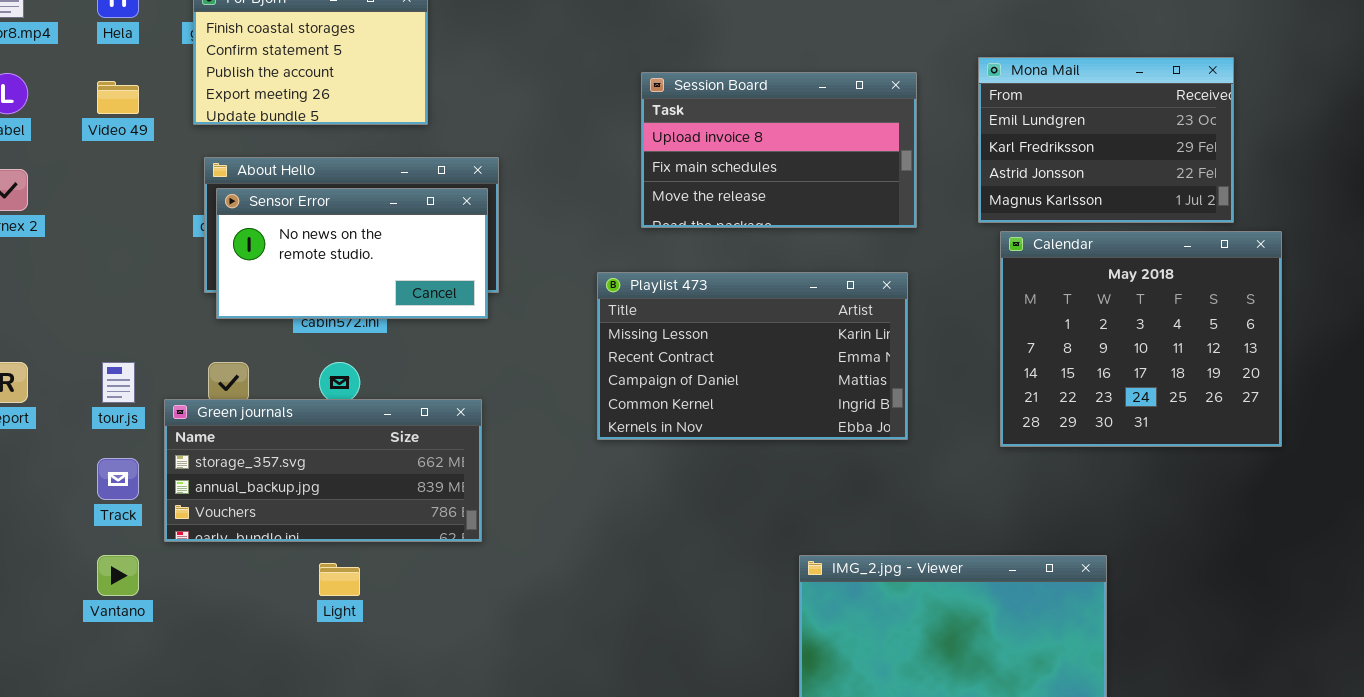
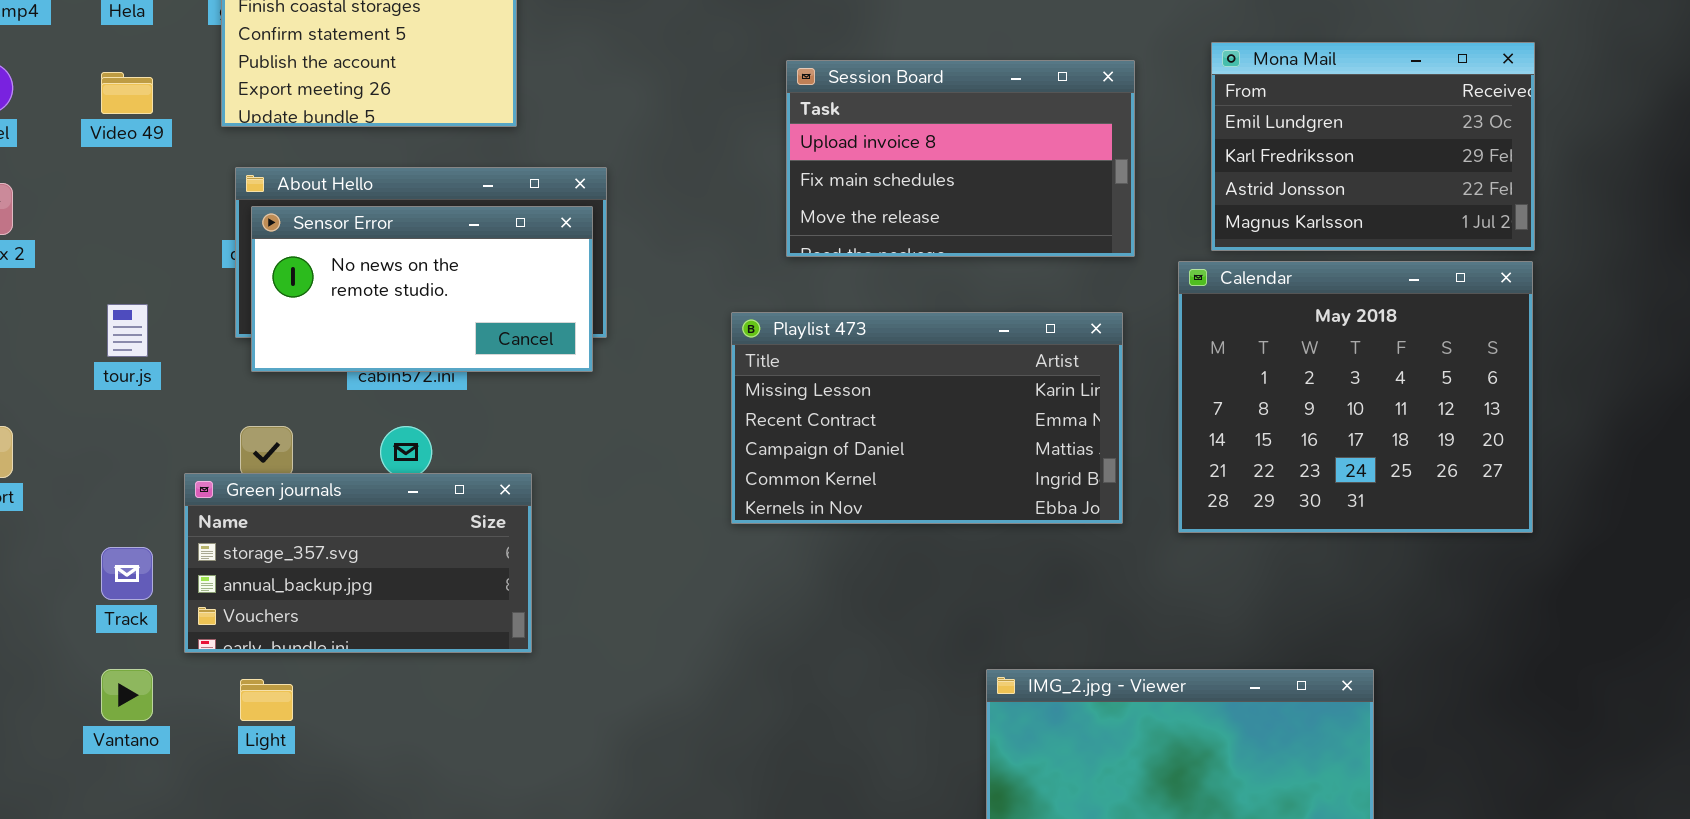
Calendar: [1000,231,1282,447] -> [1178,261,1533,533], moved
tour.js: [102,362,135,403] -> [107,304,148,357], moved
Green journals: [164,399,482,542] -> [184,473,532,653], resized
Light: [319,563,360,596] -> [240,679,293,721], moved

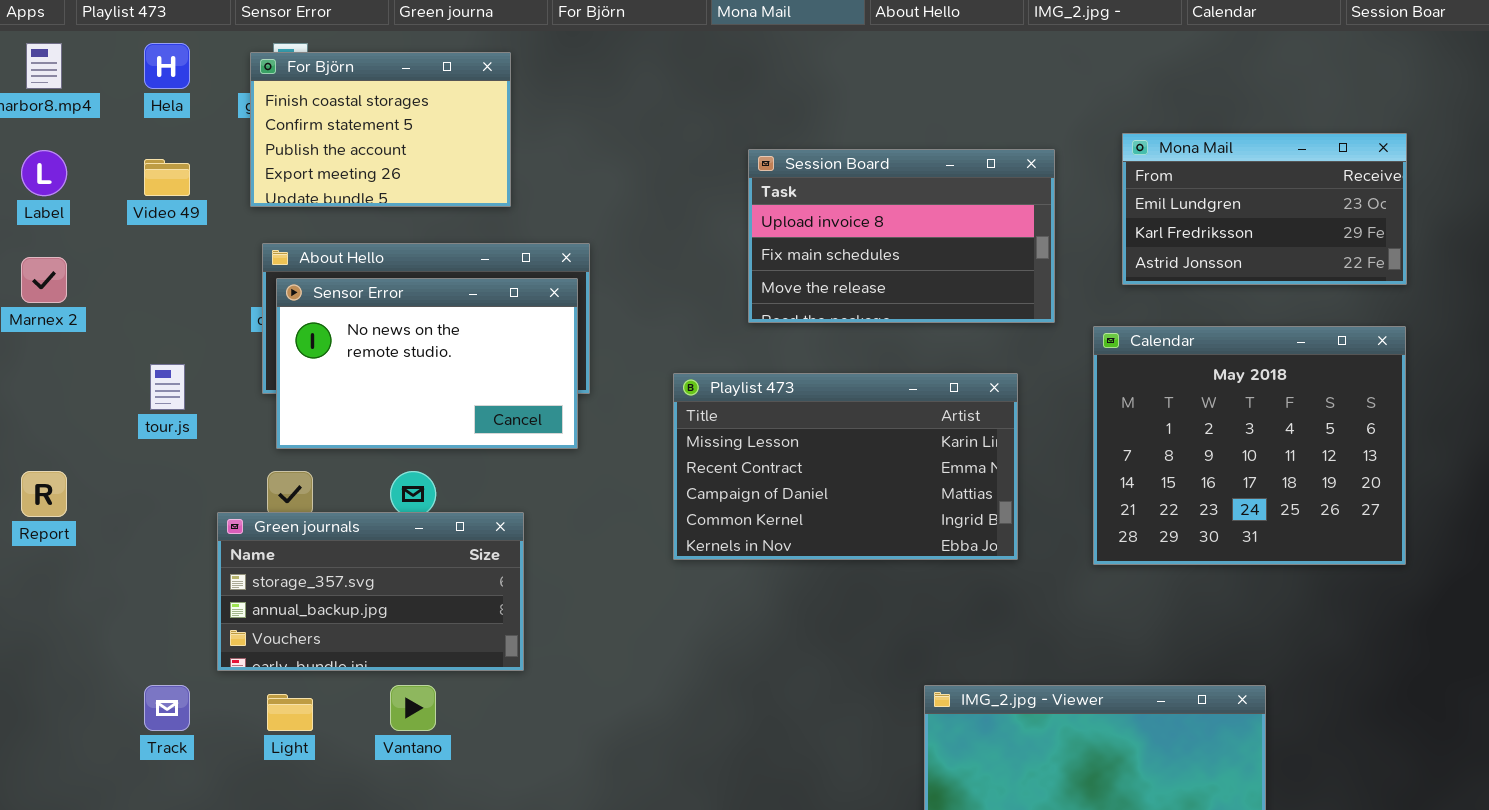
Mona Mail: [1211,42,1535,251] -> [1122,133,1407,285], resized
Sensor Error: [251,206,593,372] -> [276,278,578,449], resized
Playlist 473: [731,312,1123,524] -> [673,373,1018,560], moved
Track: [101,547,153,600] -> [144,685,190,731], moved
Vantano: [101,669,153,721] -> [390,685,436,731], moved

